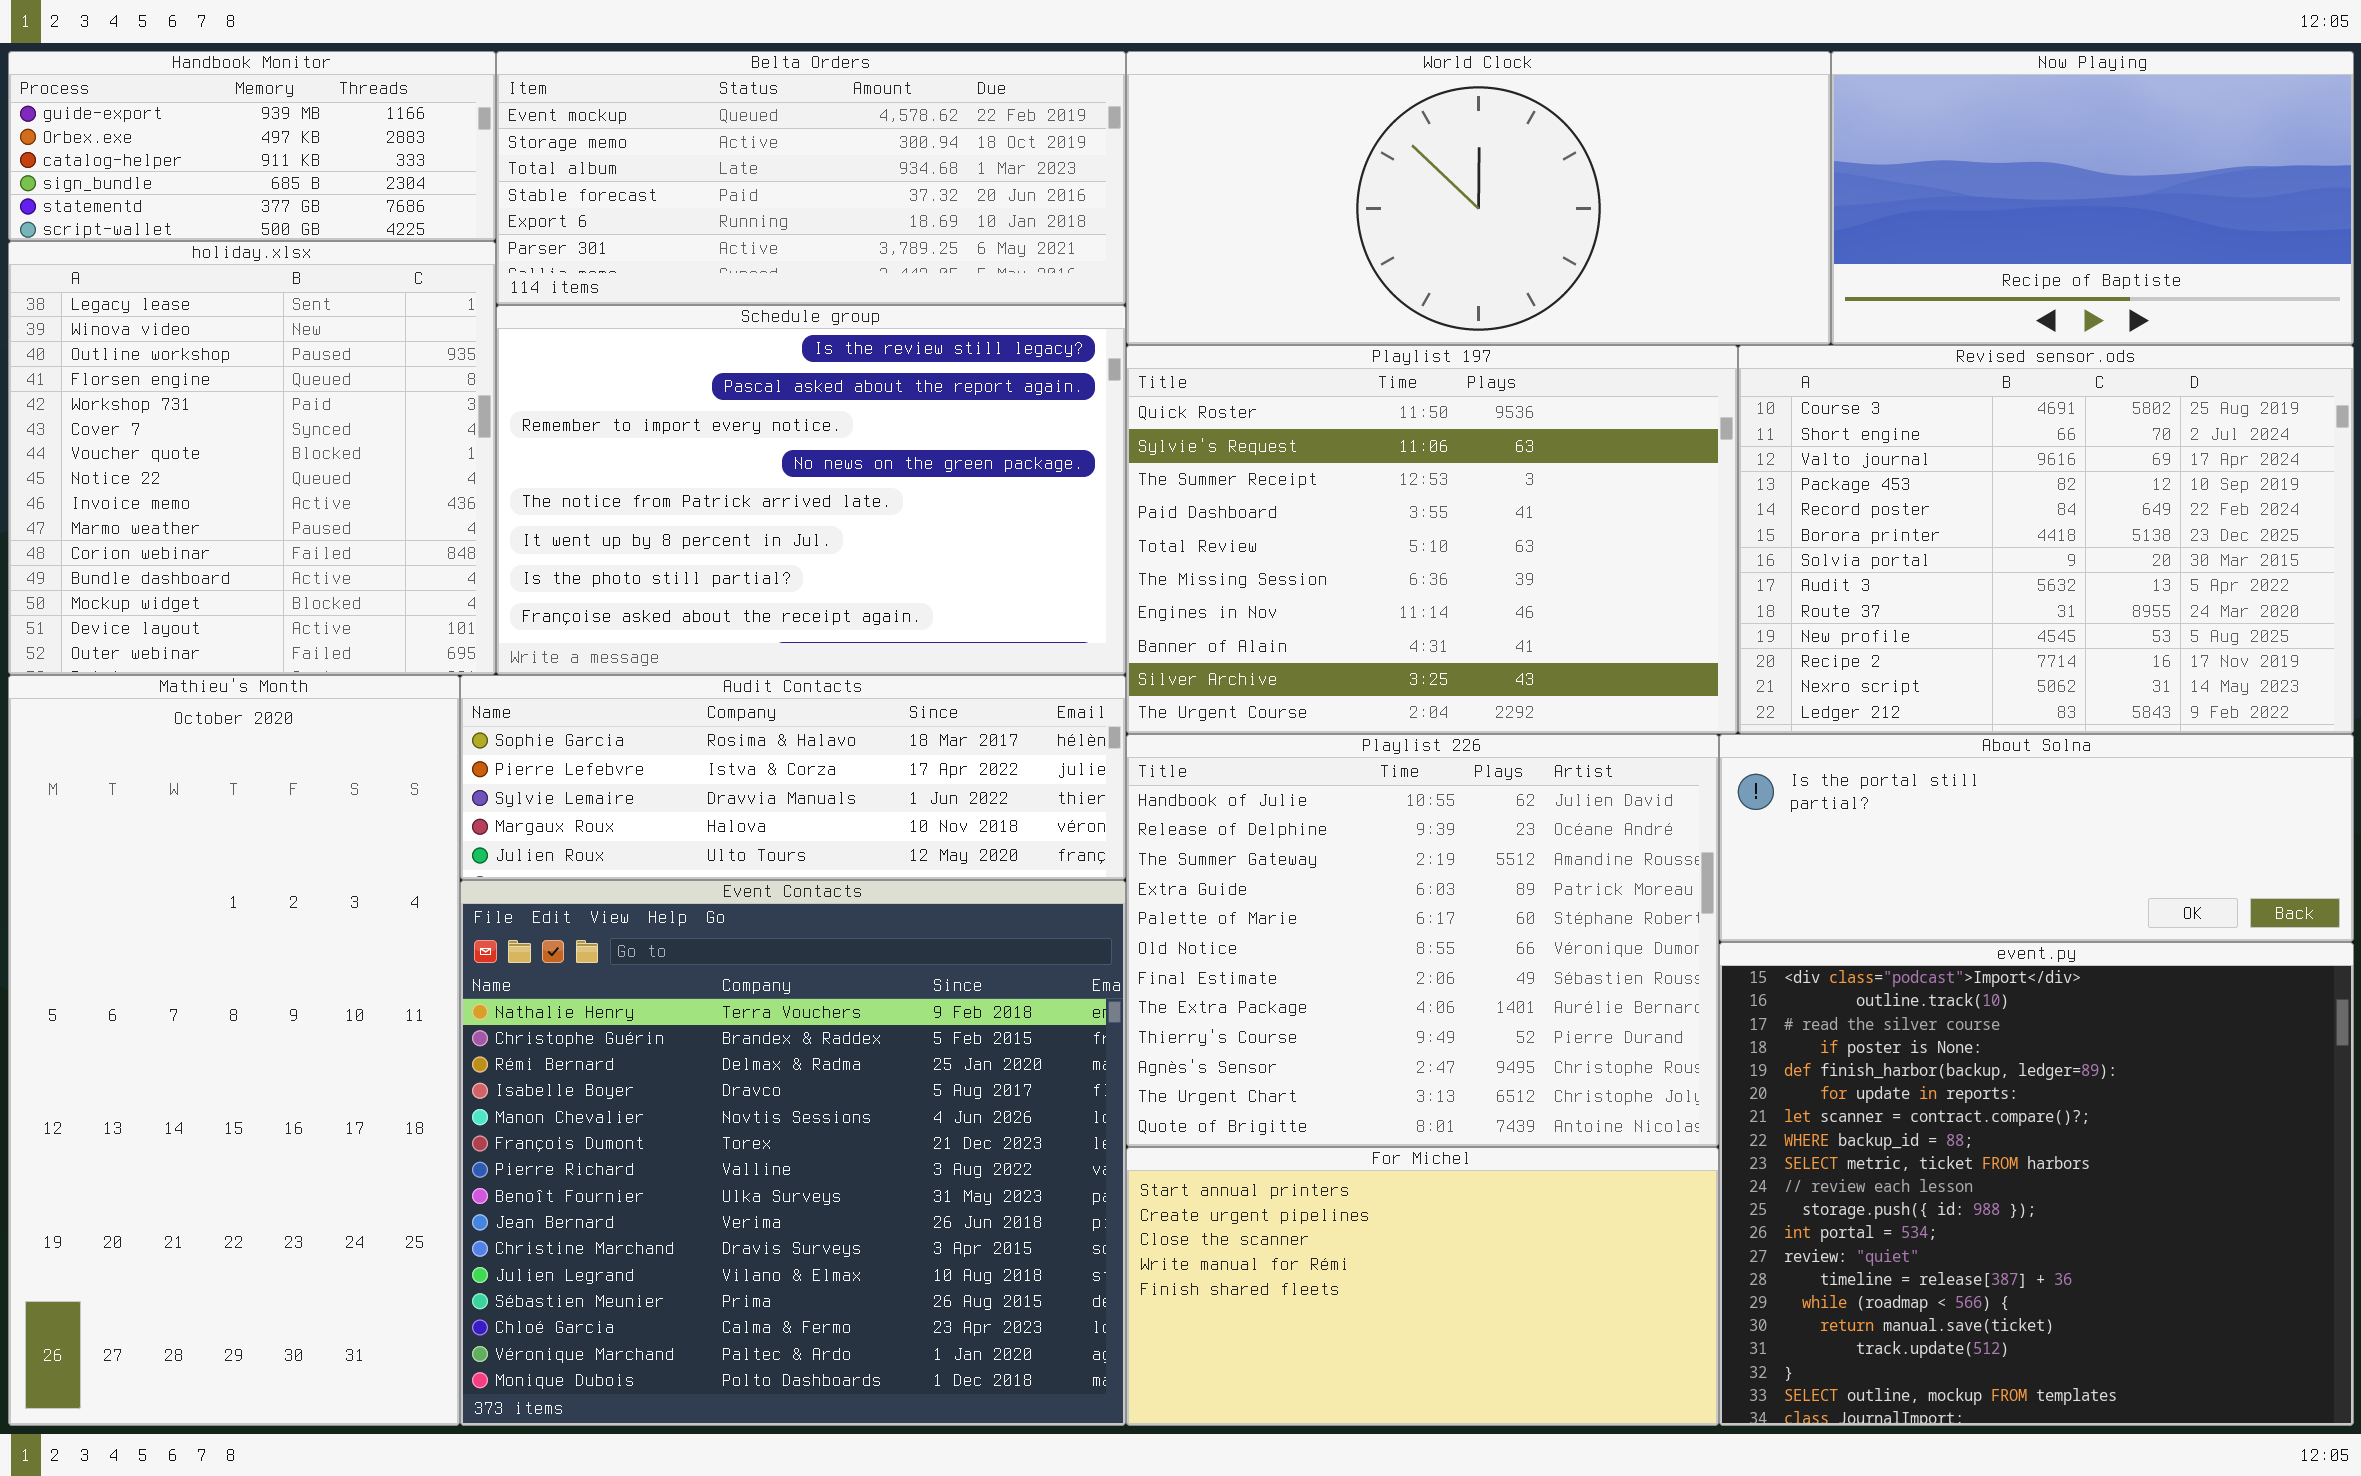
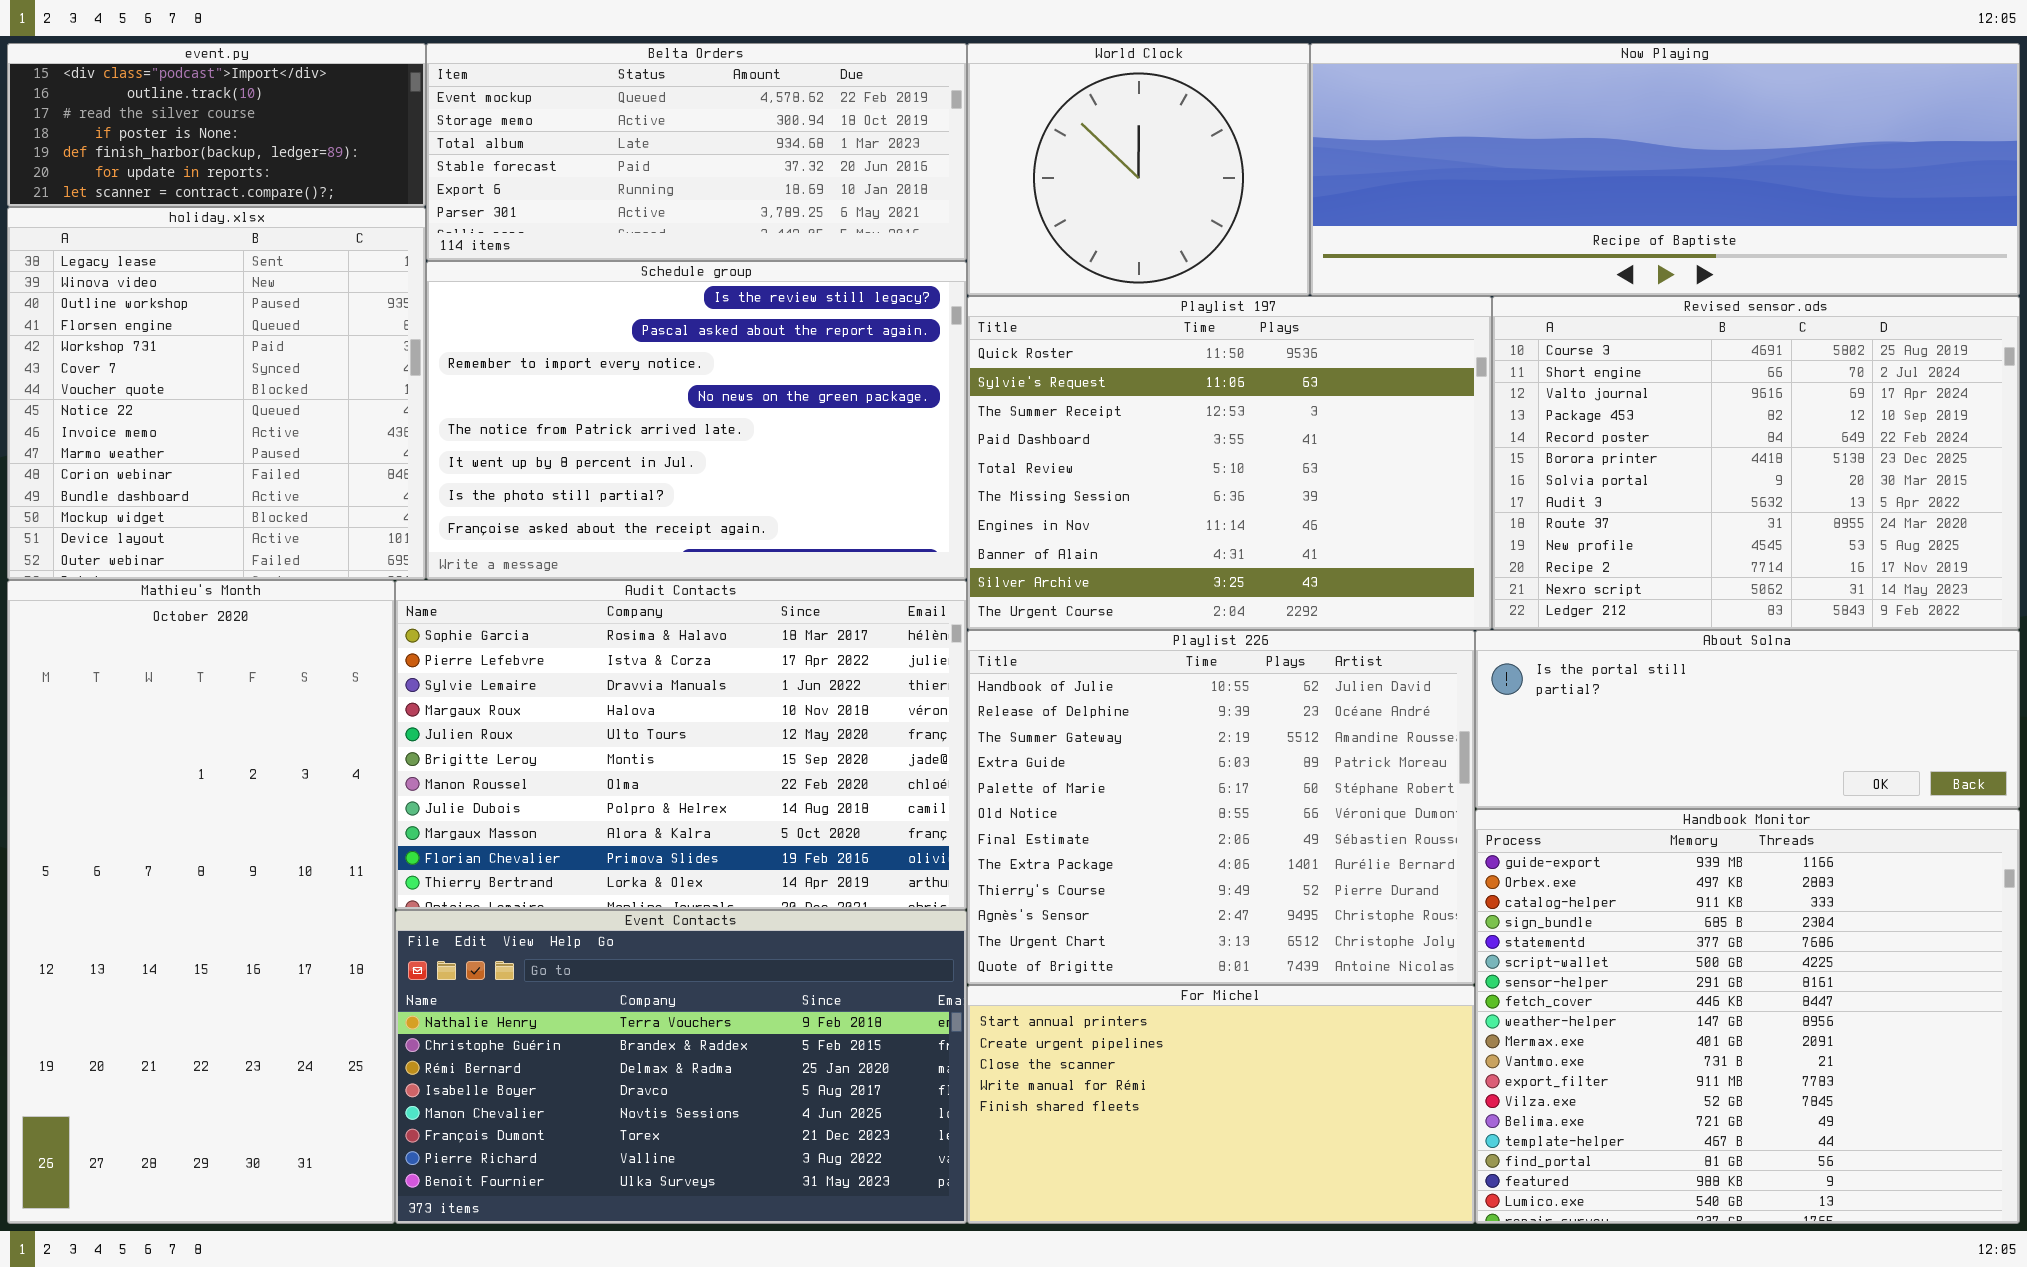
Handbook Monitor: [8,51,496,241] -> [1475,809,2020,1224], moved, resized
World Clock: [1126,51,1831,345] -> [967,43,1310,296], resized
Now Playing: [1831,51,2354,345] -> [1310,43,2020,296], resized
Audit Contacts: [460,675,1126,880] -> [395,580,967,910], resized
Event Contacts: [460,880,1126,1426] -> [395,910,967,1224], resized
event.py: [1719,942,2354,1426] -> [7,43,426,207], moved, resized

